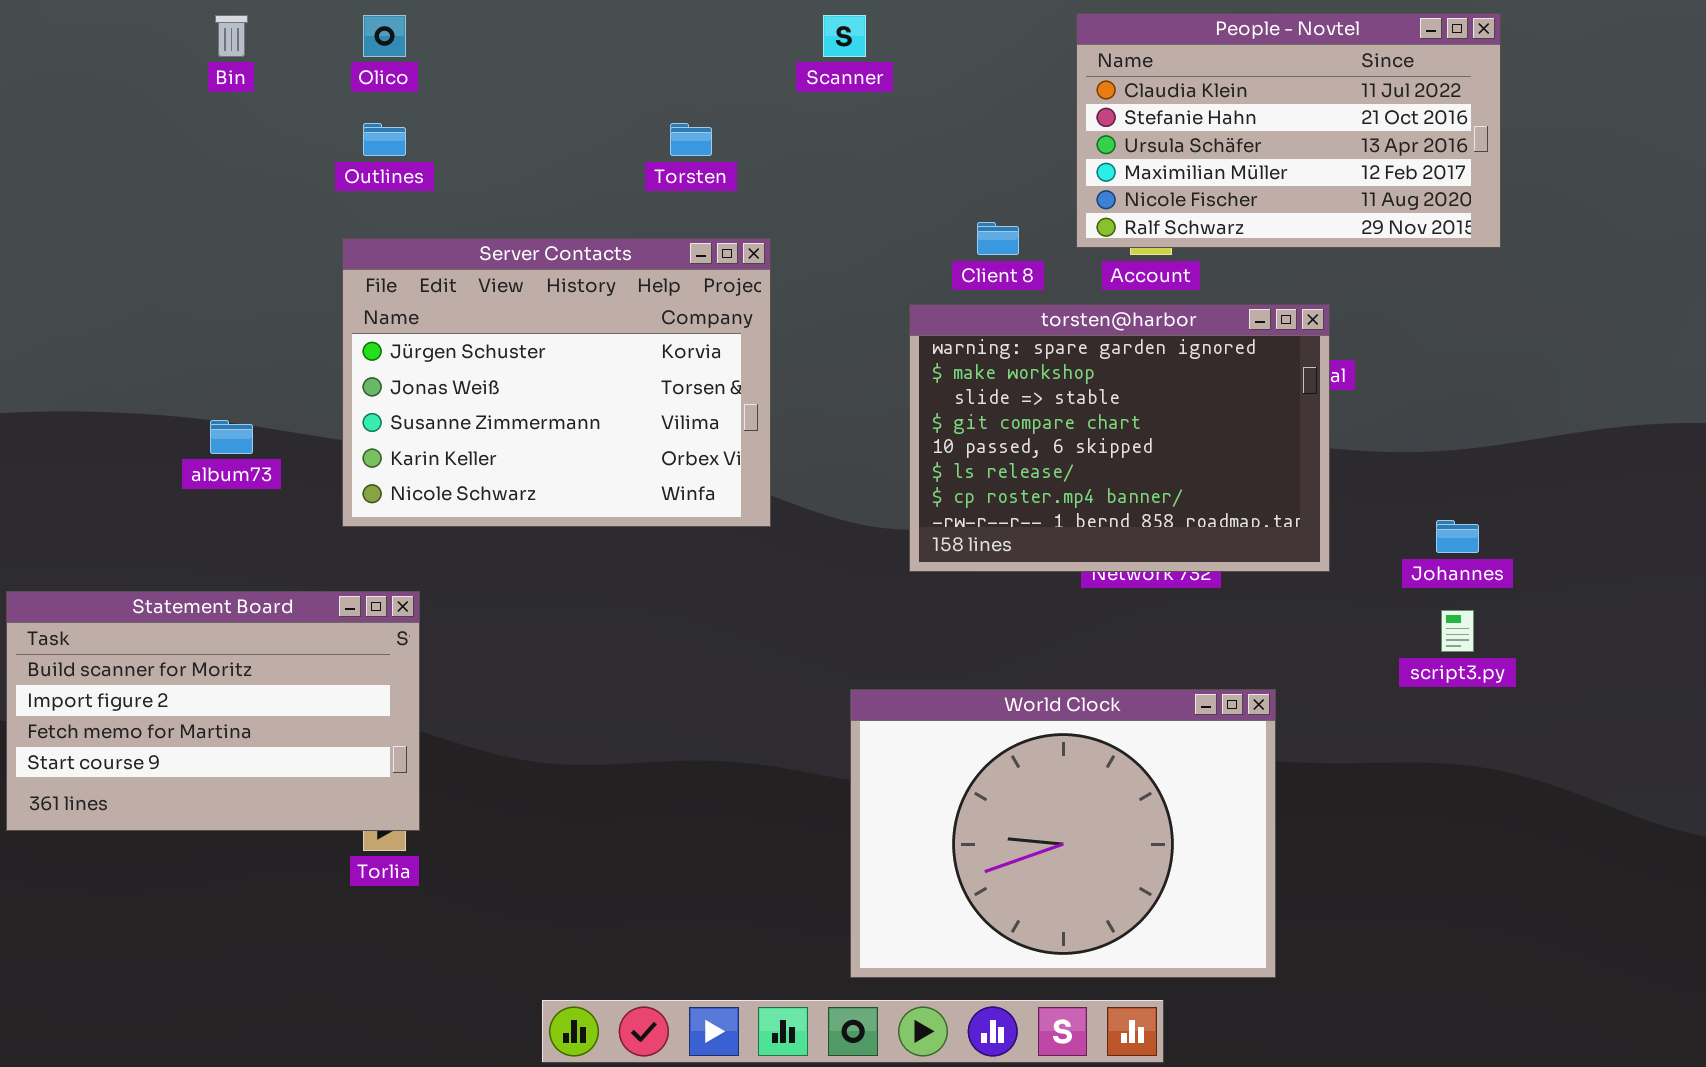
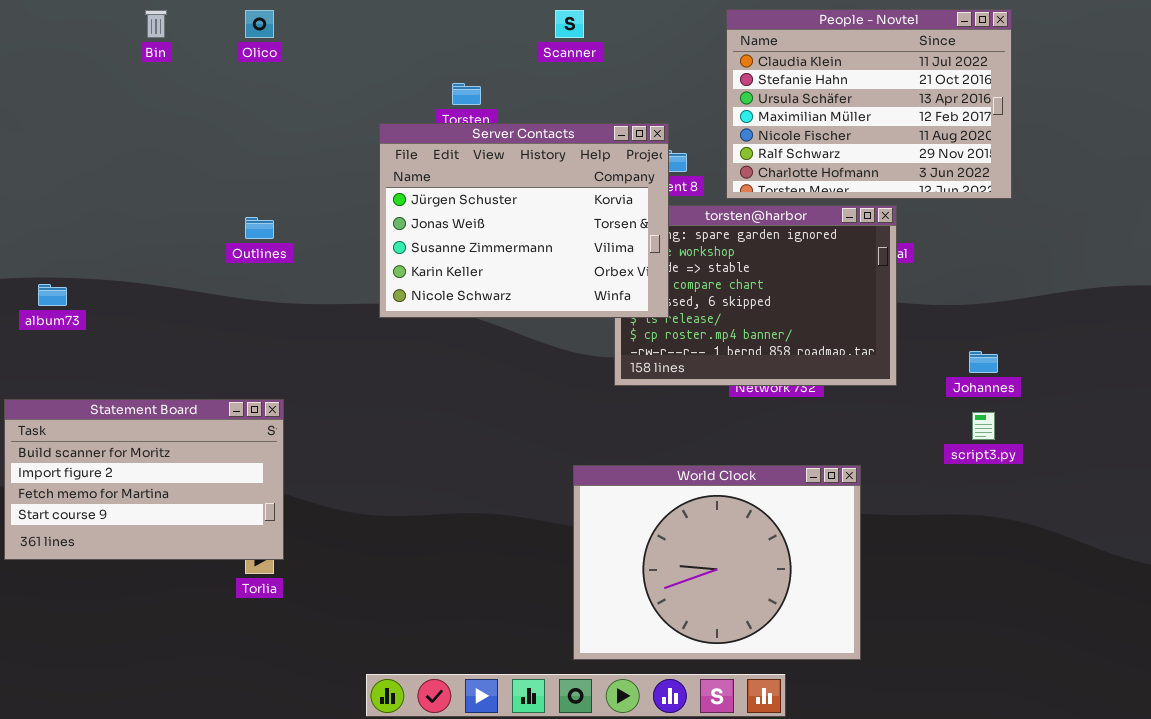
People - Novtel: [1076,13,1501,248] -> [726,9,1012,199], resized
Outlines: [363,123,406,156] -> [245,217,274,239], moved
Server Contacts: [342,238,771,527] -> [379,123,669,318], moved
album73: [210,420,253,454] -> [38,284,67,306], moved

